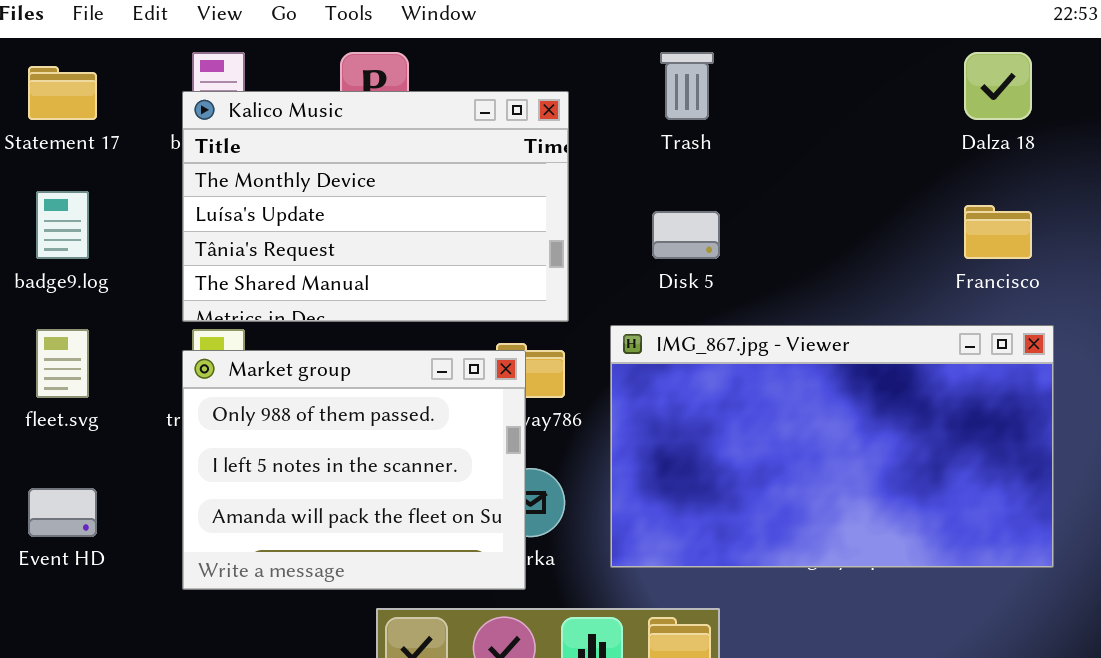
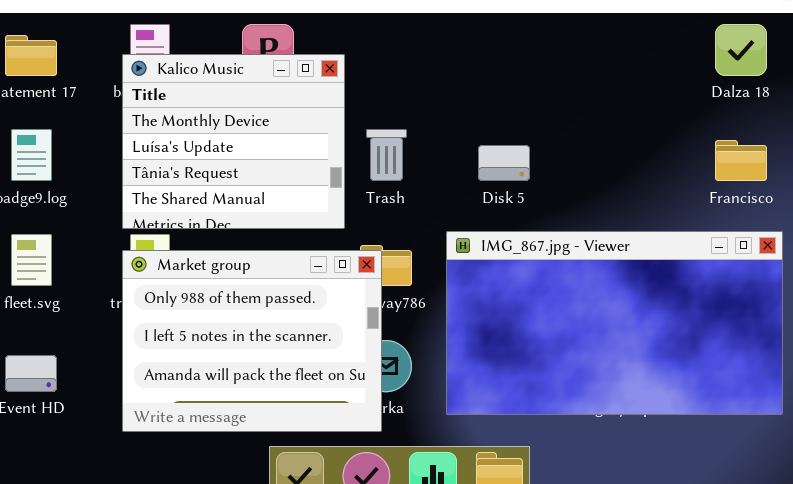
Trash: [660,52,714,120] -> [366,129,407,181], moved
Kalico Music: [182,91,569,322] -> [122,54,345,229], resized

